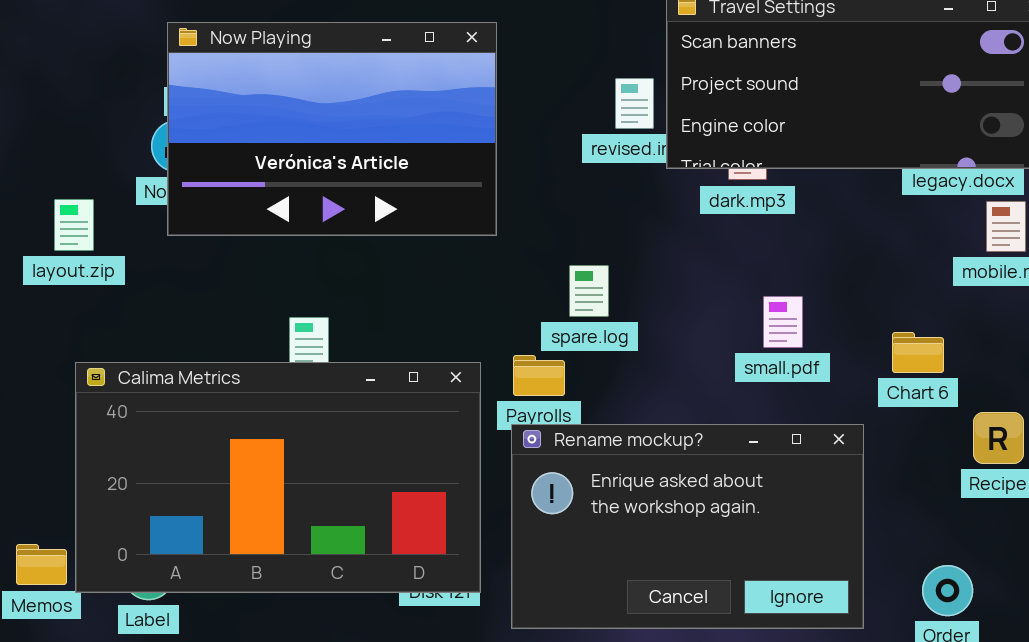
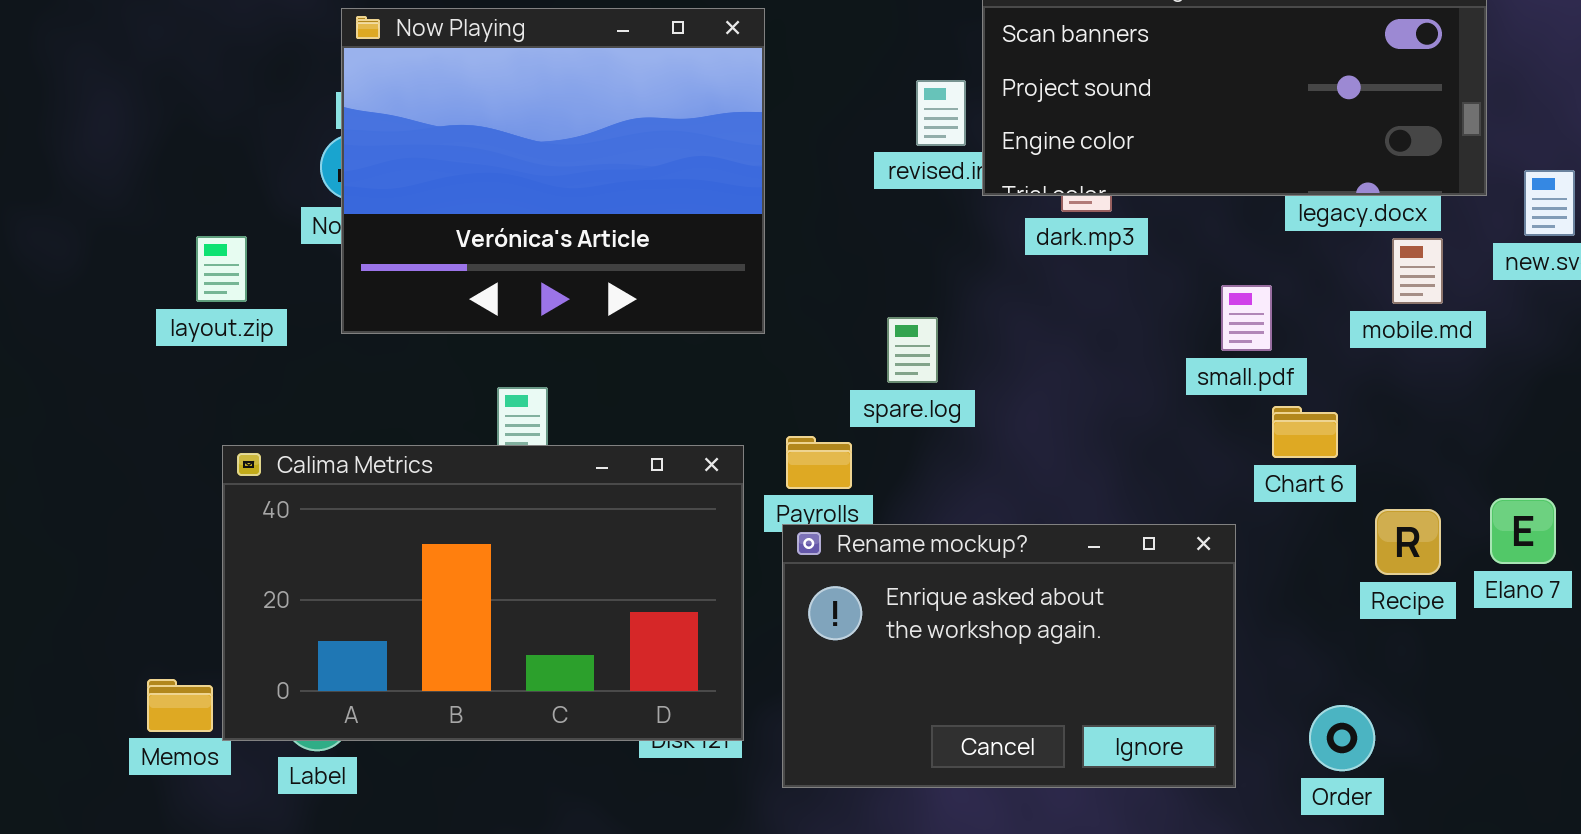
Now Playing: [167,22,497,236] -> [341,8,765,334], resized
spare.log: [569,265,609,317] -> [887,317,938,383], moved
small.pdf: [763,296,803,348] -> [1221,285,1272,351], moved

